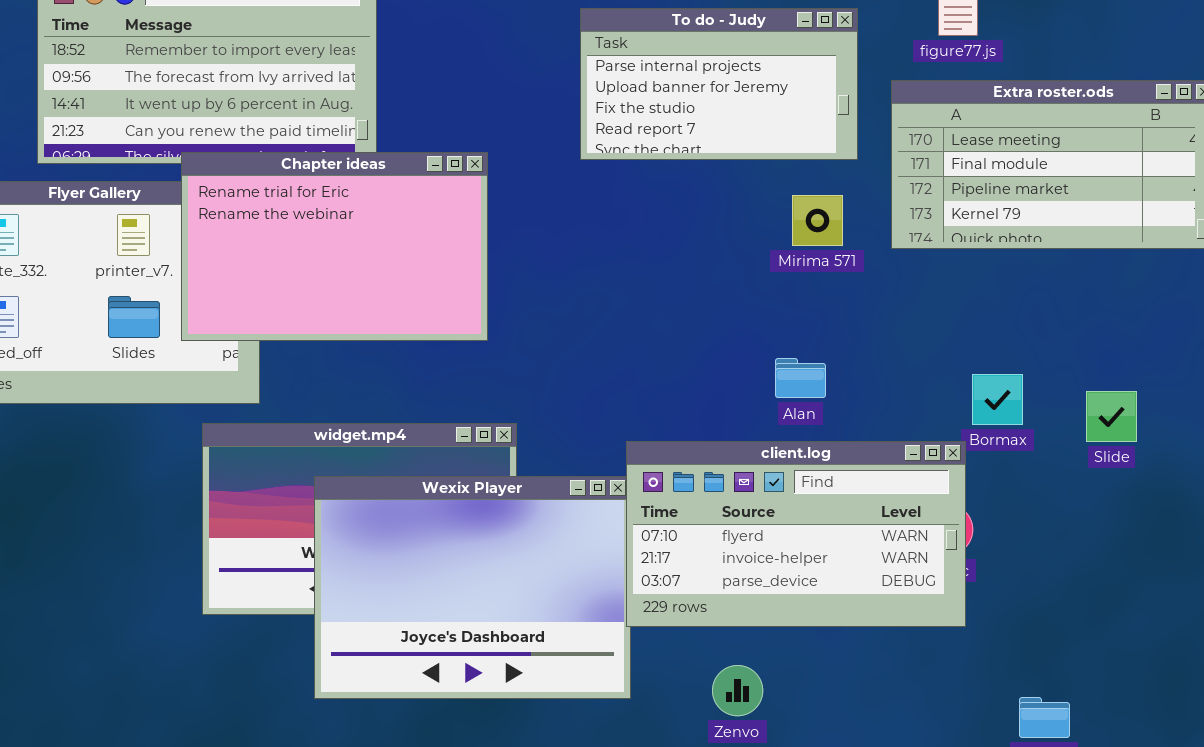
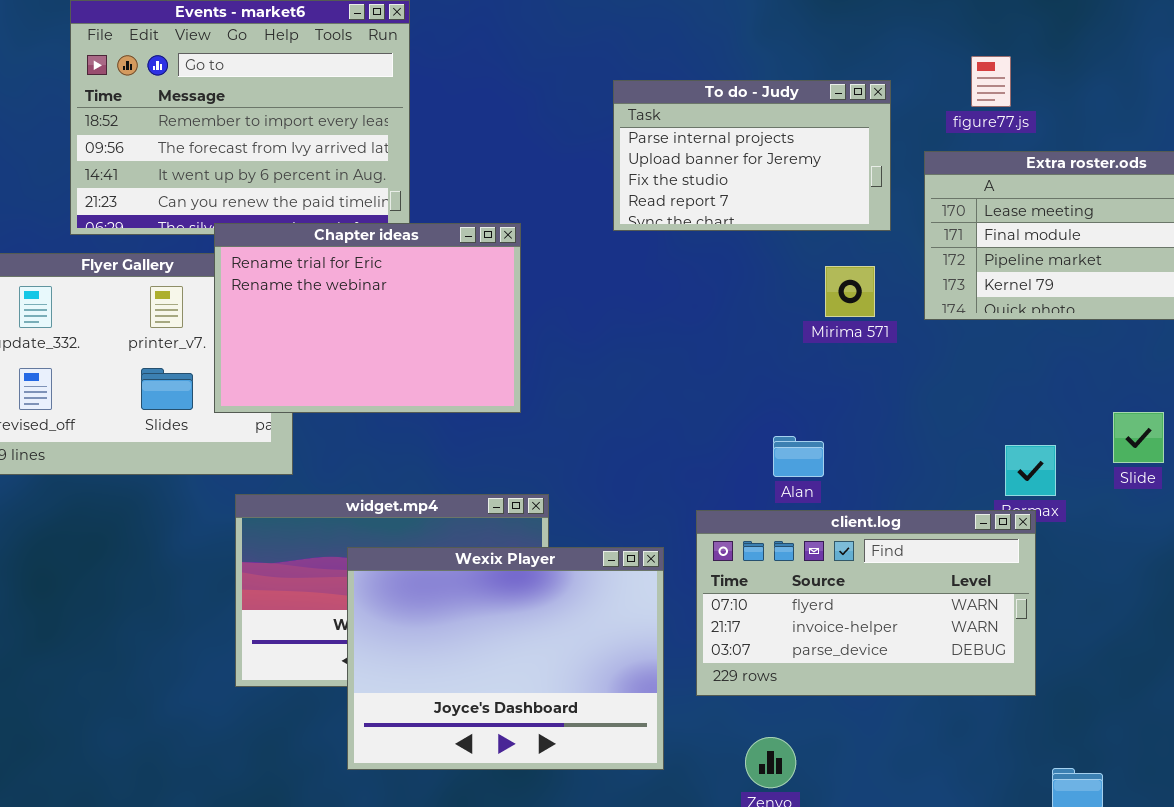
Alan: [775,358,826,398] -> [773,436,824,477], moved
Slide: [1086,391,1137,442] -> [1113,412,1164,463], moved
client.log: [626,441,966,627] -> [696,510,1036,696], moved

